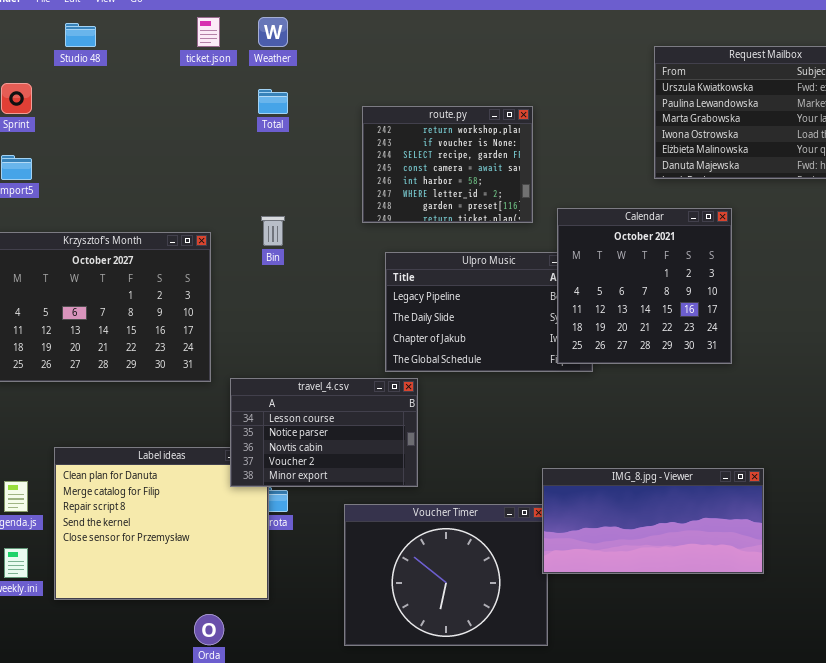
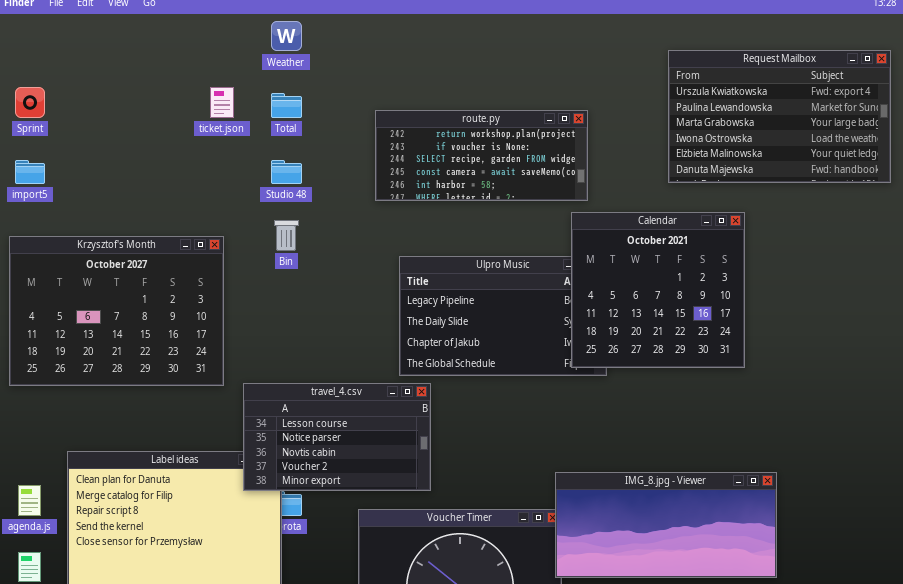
ticket.json: [197,17,220,47] -> [210,87,234,118], moved
Studio 48: [65,23,96,47] -> [271,160,302,184], moved
route.py: [362,106,533,223] -> [375,110,588,201], resized

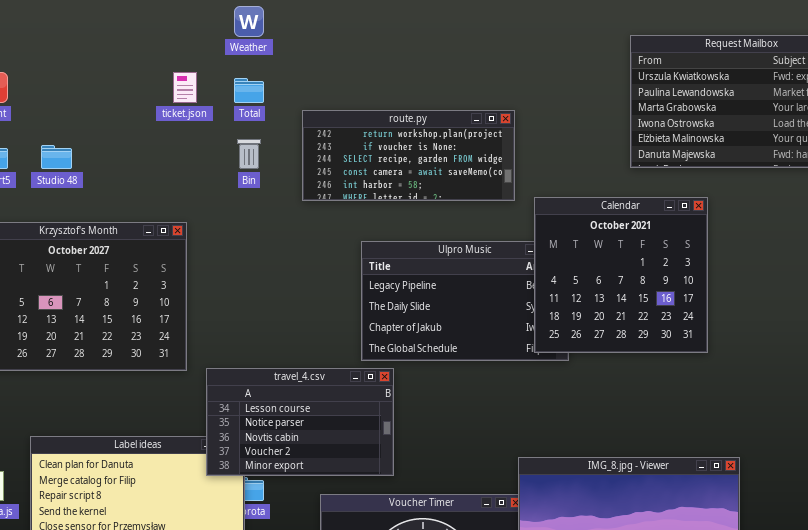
route.py: [375,110,588,201] -> [302,110,515,201], moved
Studio 48: [271,160,302,184] -> [41,145,72,169], moved
Bin: [274,220,299,251] -> [237,139,261,169], moved

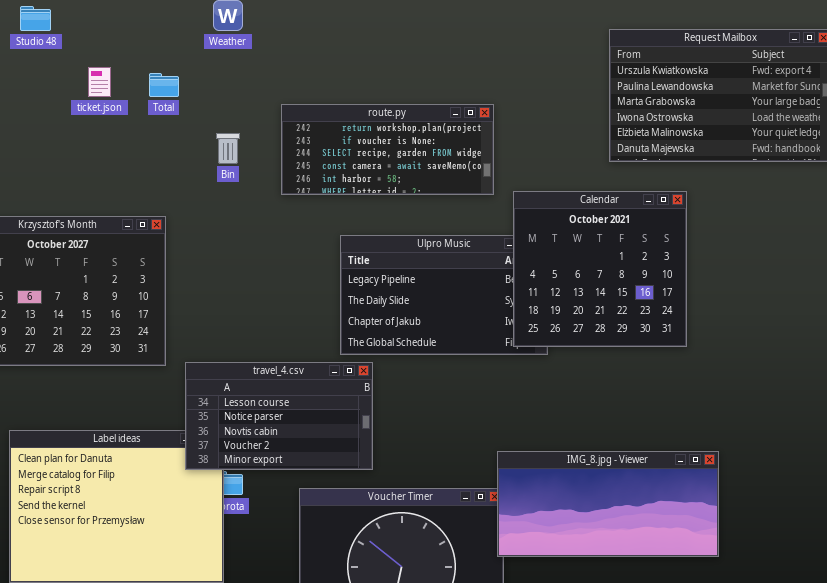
ticket.json: [173,72,197,103] -> [88,67,111,97], moved
Total: [234,78,264,103] -> [149,73,179,97], moved
Studio 48: [41,145,72,169] -> [20,6,51,31], moved

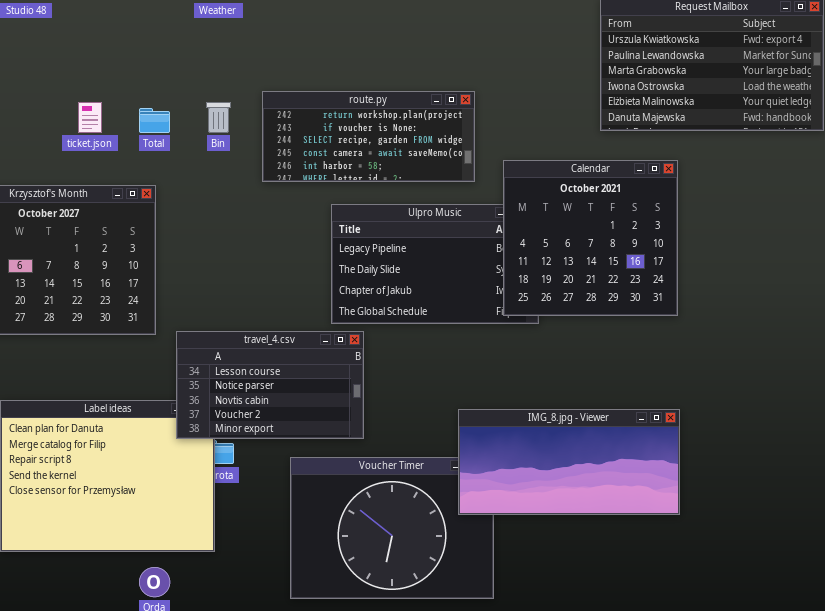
ticket.json: [88,67,111,97] -> [78,102,102,133], moved
Total: [149,73,179,97] -> [139,108,170,133], moved
route.py: [281,104,494,195] -> [262,91,475,182], moved
IMG_8.jpg - Viewer: [497,451,719,557] -> [458,409,680,515], moved

